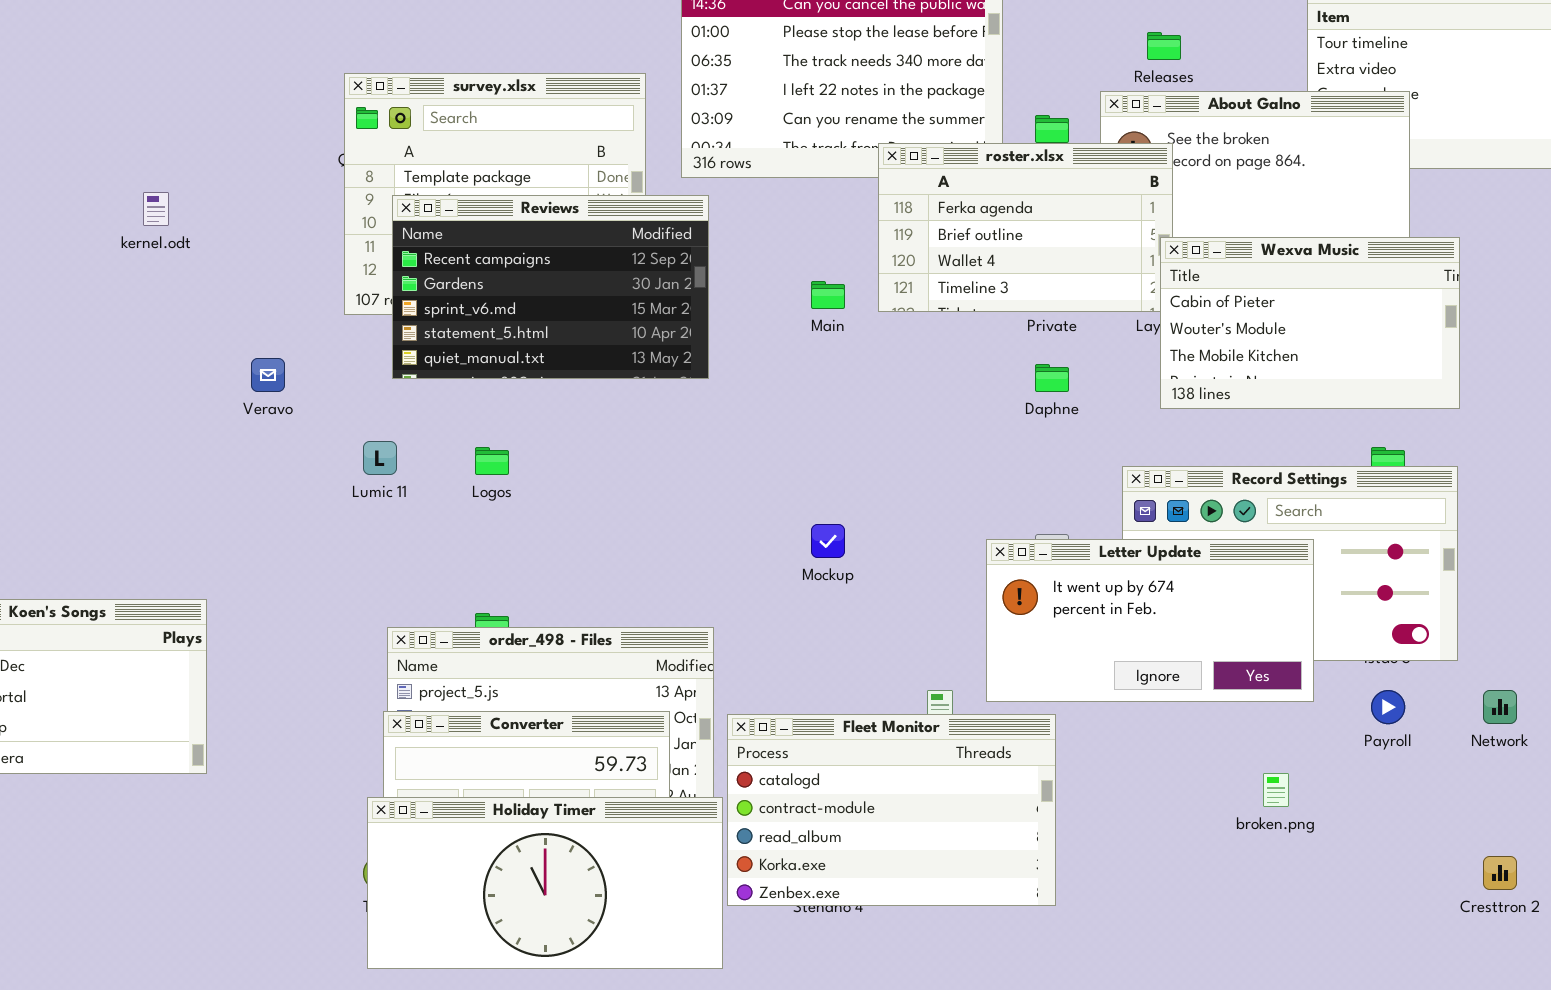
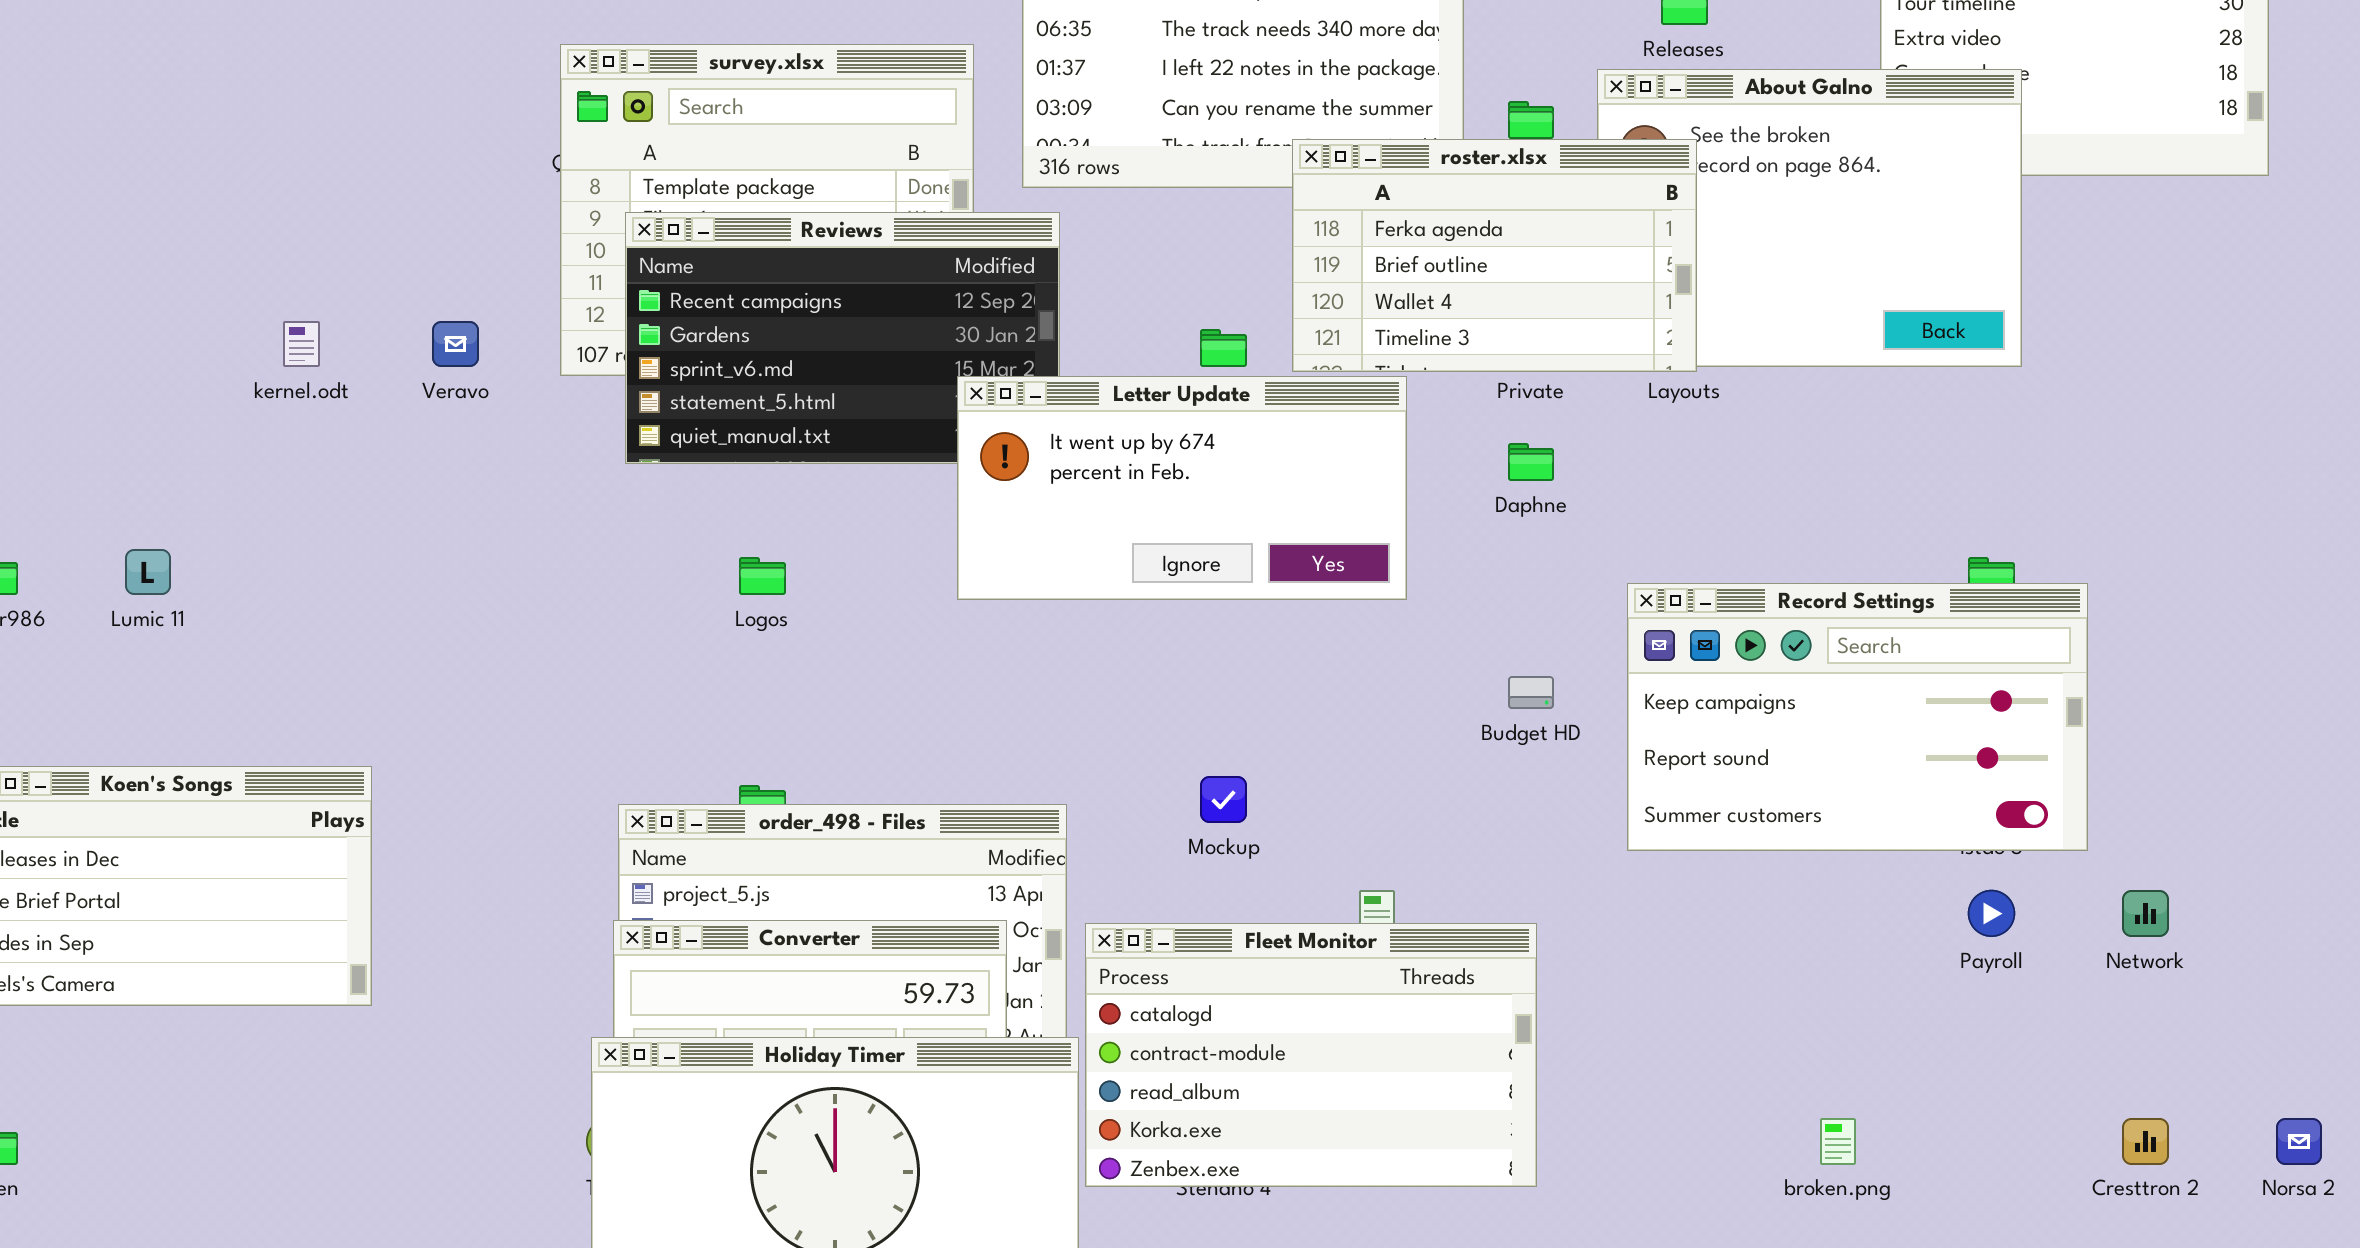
kernel.odt: [143,192,169,226] -> [283,321,320,367], moved
Wexva Music: [1160,237,1460,409] -> none, closed
Veravo: [251,358,285,392] -> [432,321,479,367], moved
Lumic 11: [363,441,397,475] -> [125,549,171,595], moved
Mockup: [811,524,845,558] -> [1200,776,1247,823], moved
Letter Update: [986,539,1314,702] -> [957,376,1407,600], moved
broken.png: [1263,773,1289,807] -> [1820,1118,1856,1165], moved

